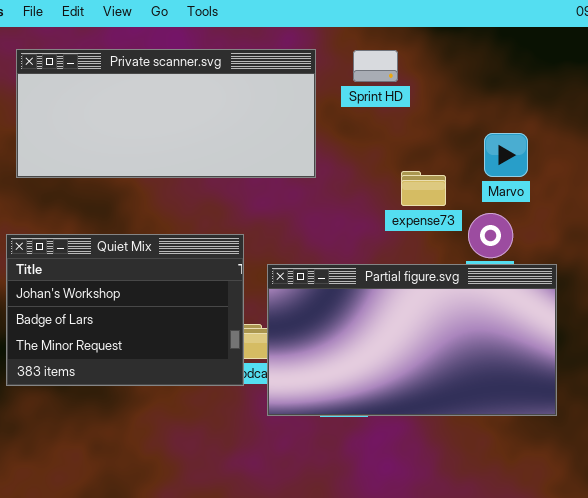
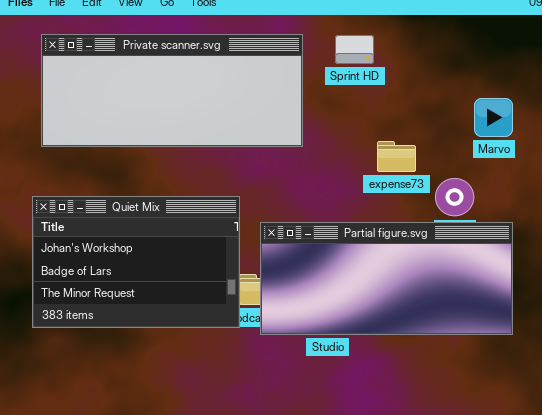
Marvo: [484,133,528,177] -> [474,98,513,137], moved
Partial figure.svg: [267,264,557,416] -> [260,222,513,335], resized

